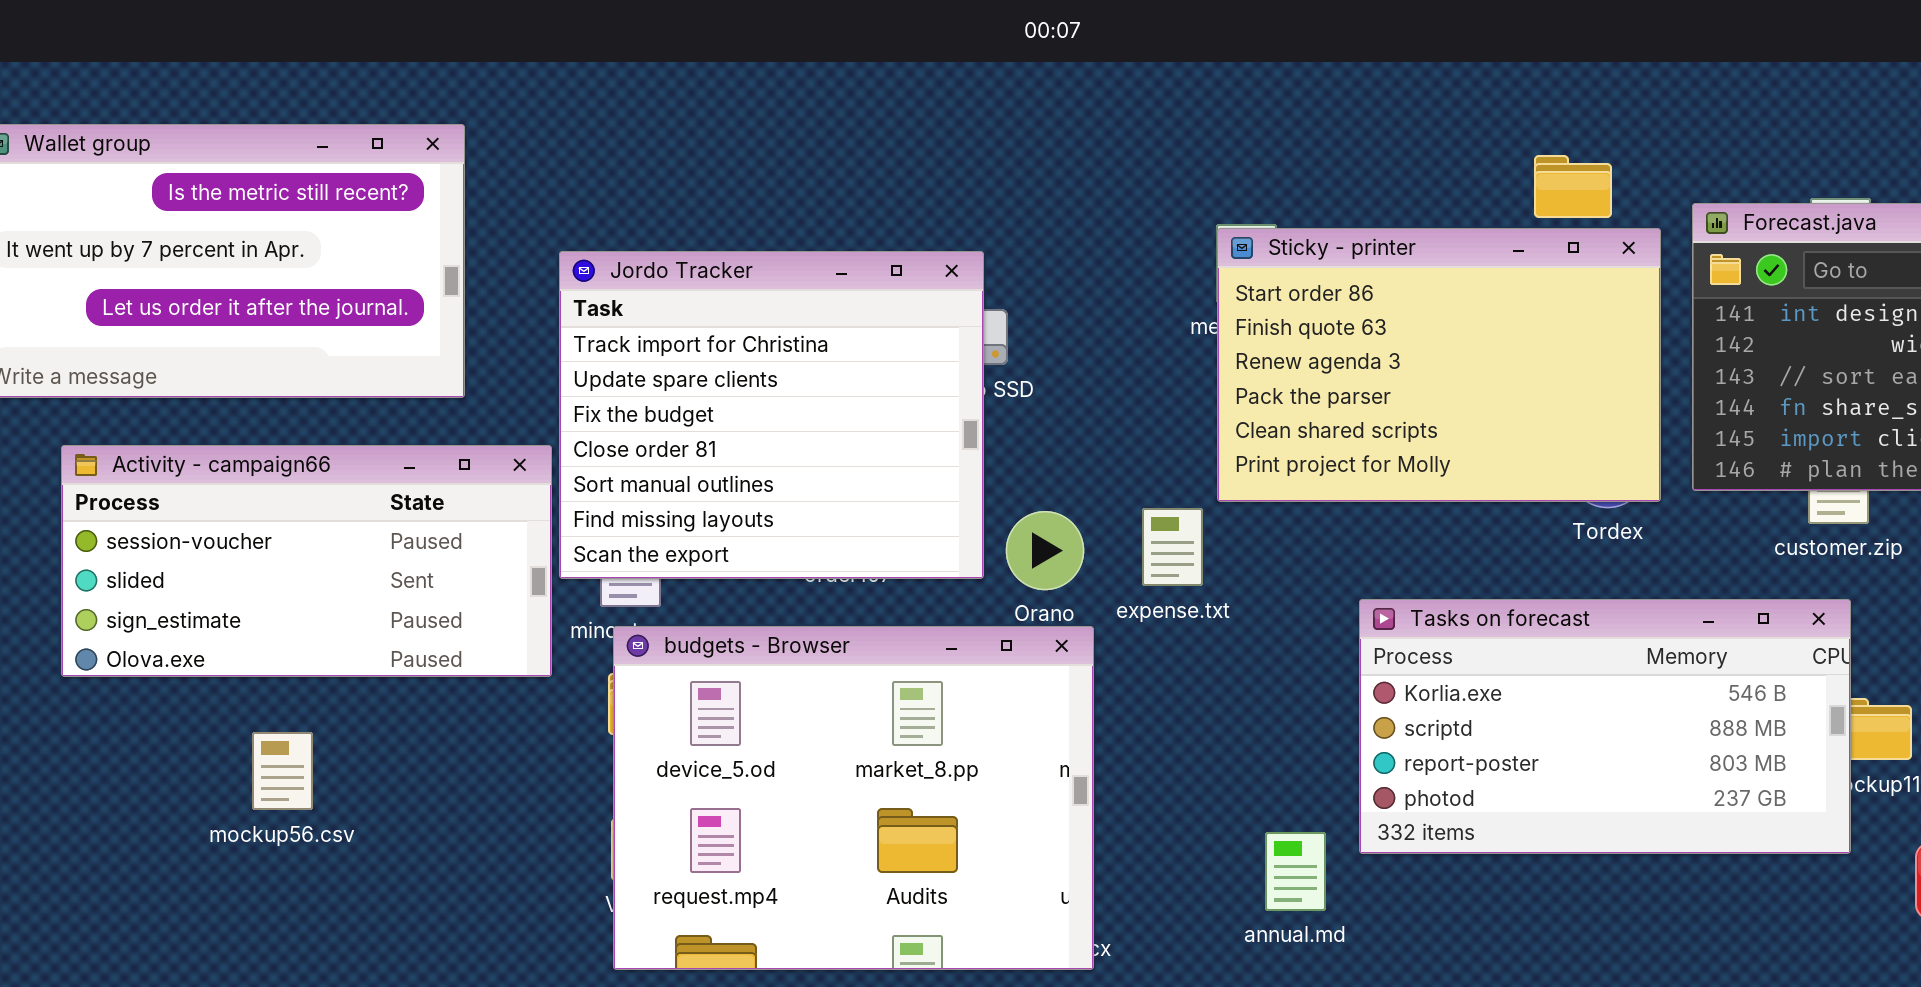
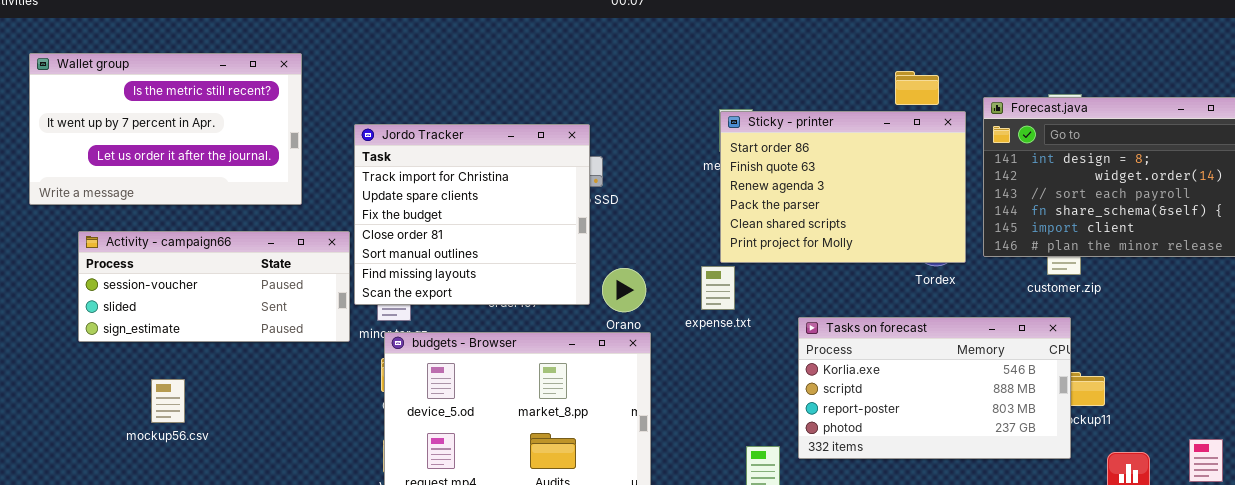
Activity - campaign66: [61,445,552,677] -> [78,231,350,342], resized
expense.txt: [1142,508,1203,586] -> [701,266,735,310], moved
mockup56.csv: [252,732,313,810] -> [151,379,185,423], moved

